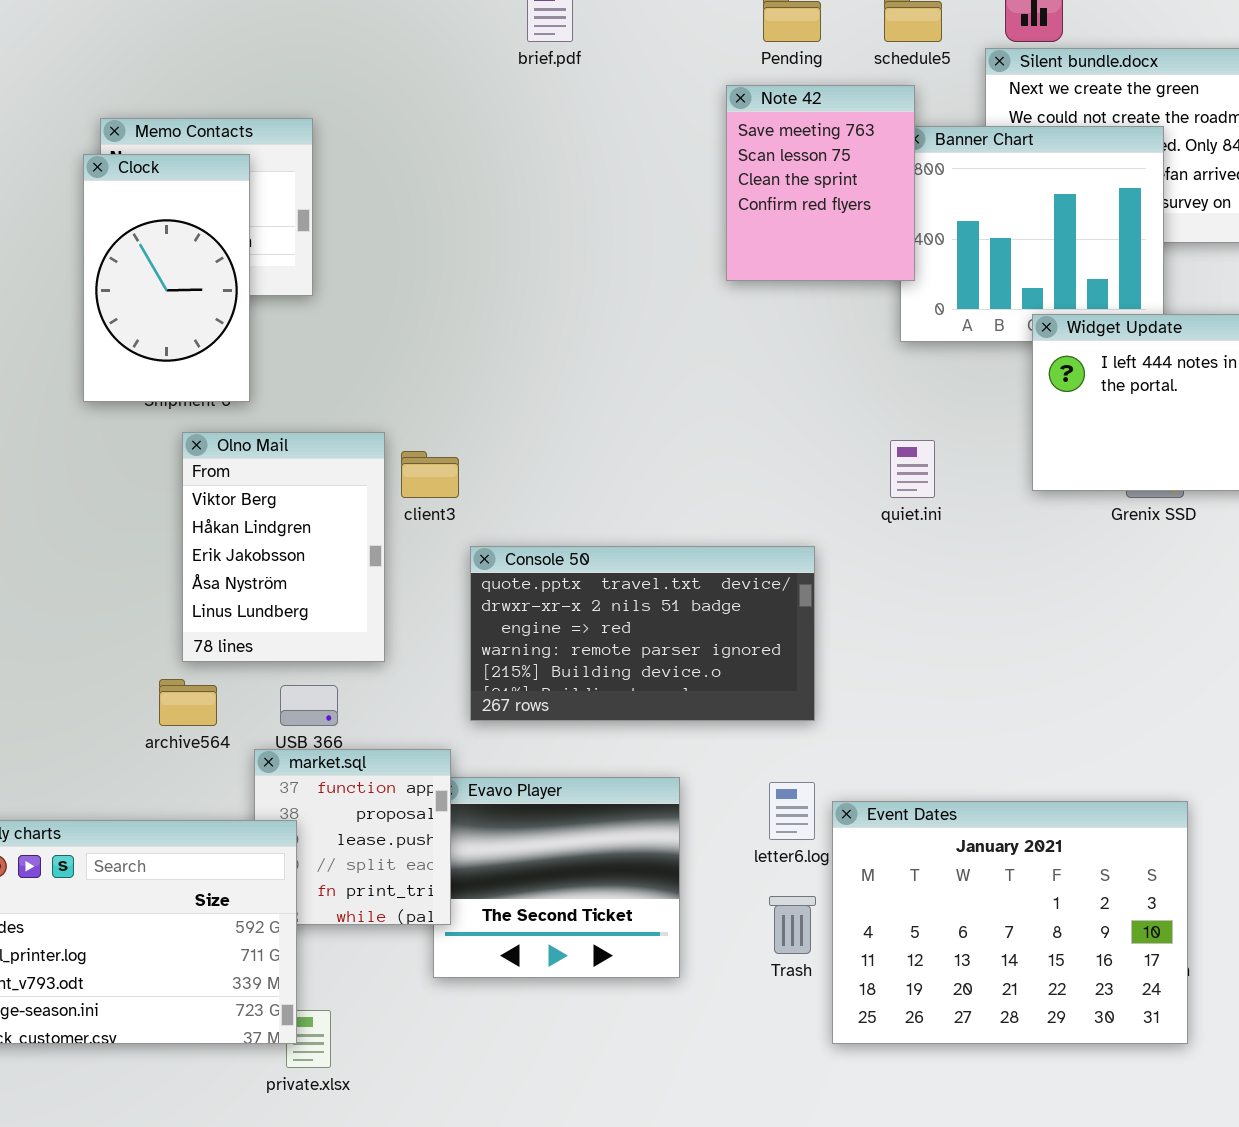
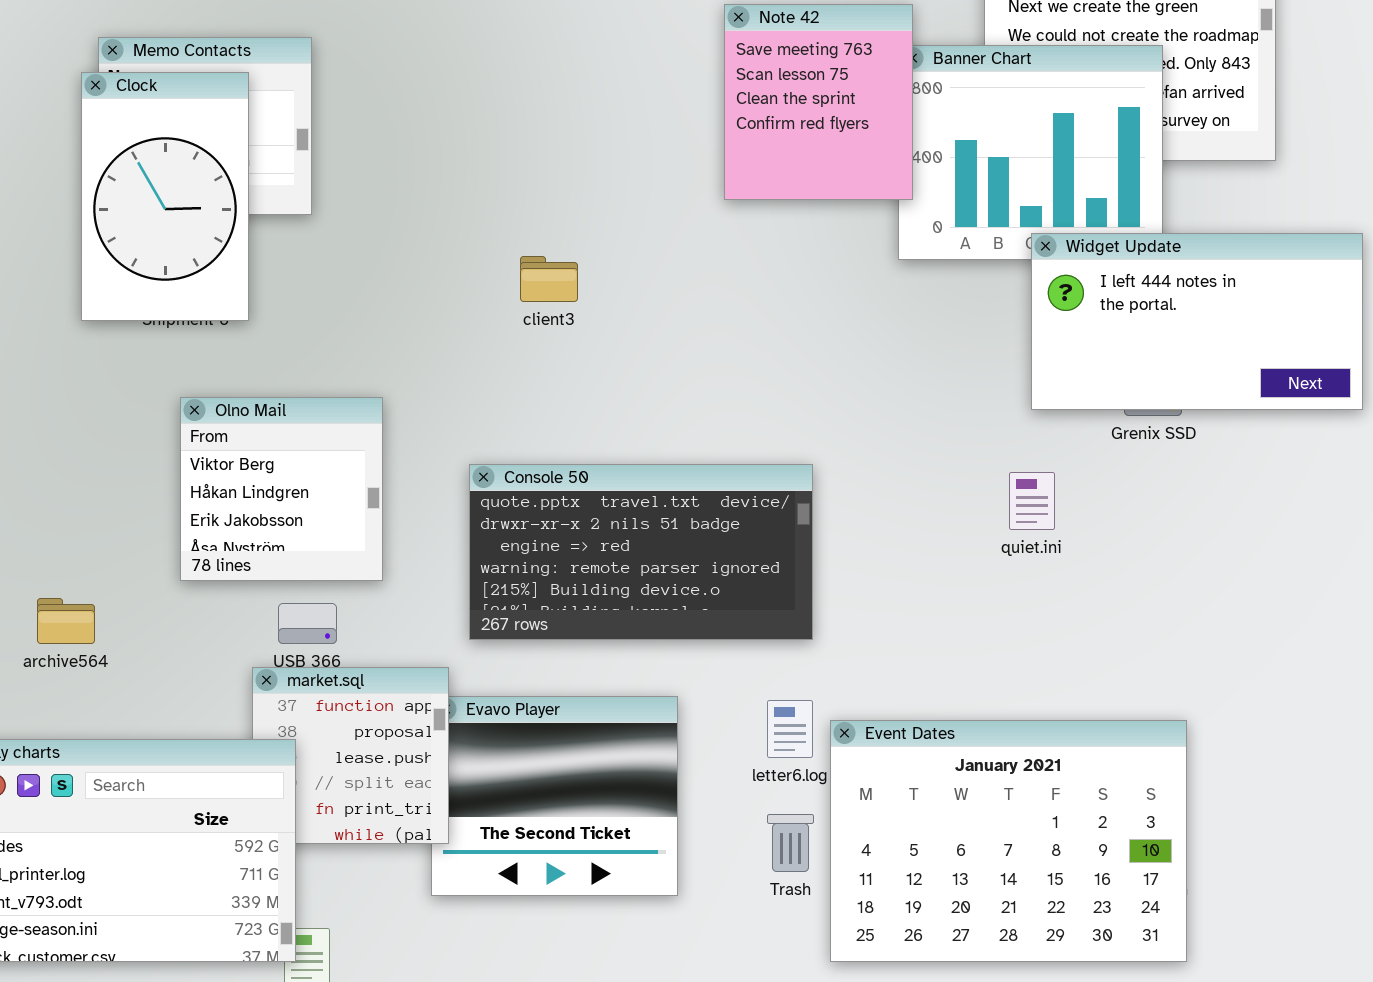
Olno Mail: [182,432,385,662] -> [180,397,383,581], resized
quiet.ini: [890,440,935,498] -> [1009,472,1055,530], moved
client3: [401,451,459,498] -> [520,256,578,302], moved
archive564: [159,679,217,726] -> [37,598,95,644], moved

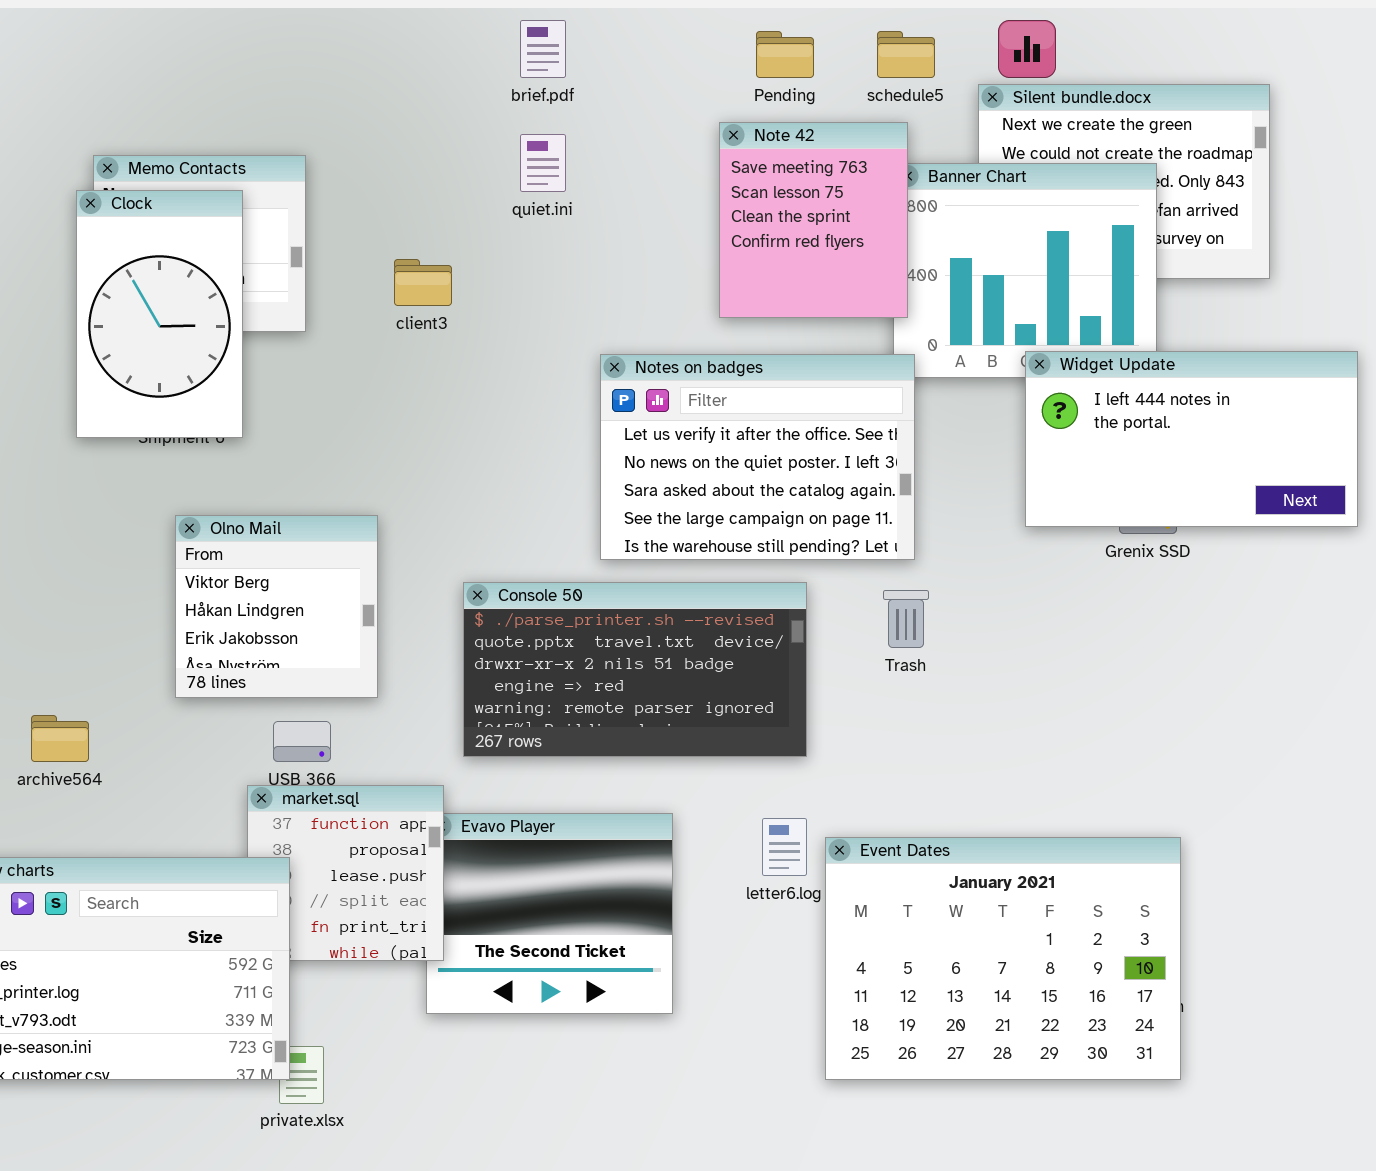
Notes on badges: none -> [600,354,915,560], opened
client3: [520,256,578,302] -> [394,259,452,306], moved
Console 50: [469,464,813,640] -> [463,582,807,757], scrolled up 1 row
quiet.ini: [1009,472,1055,530] -> [520,134,566,192], moved
Trash: [767,814,814,872] -> [883,590,929,648], moved

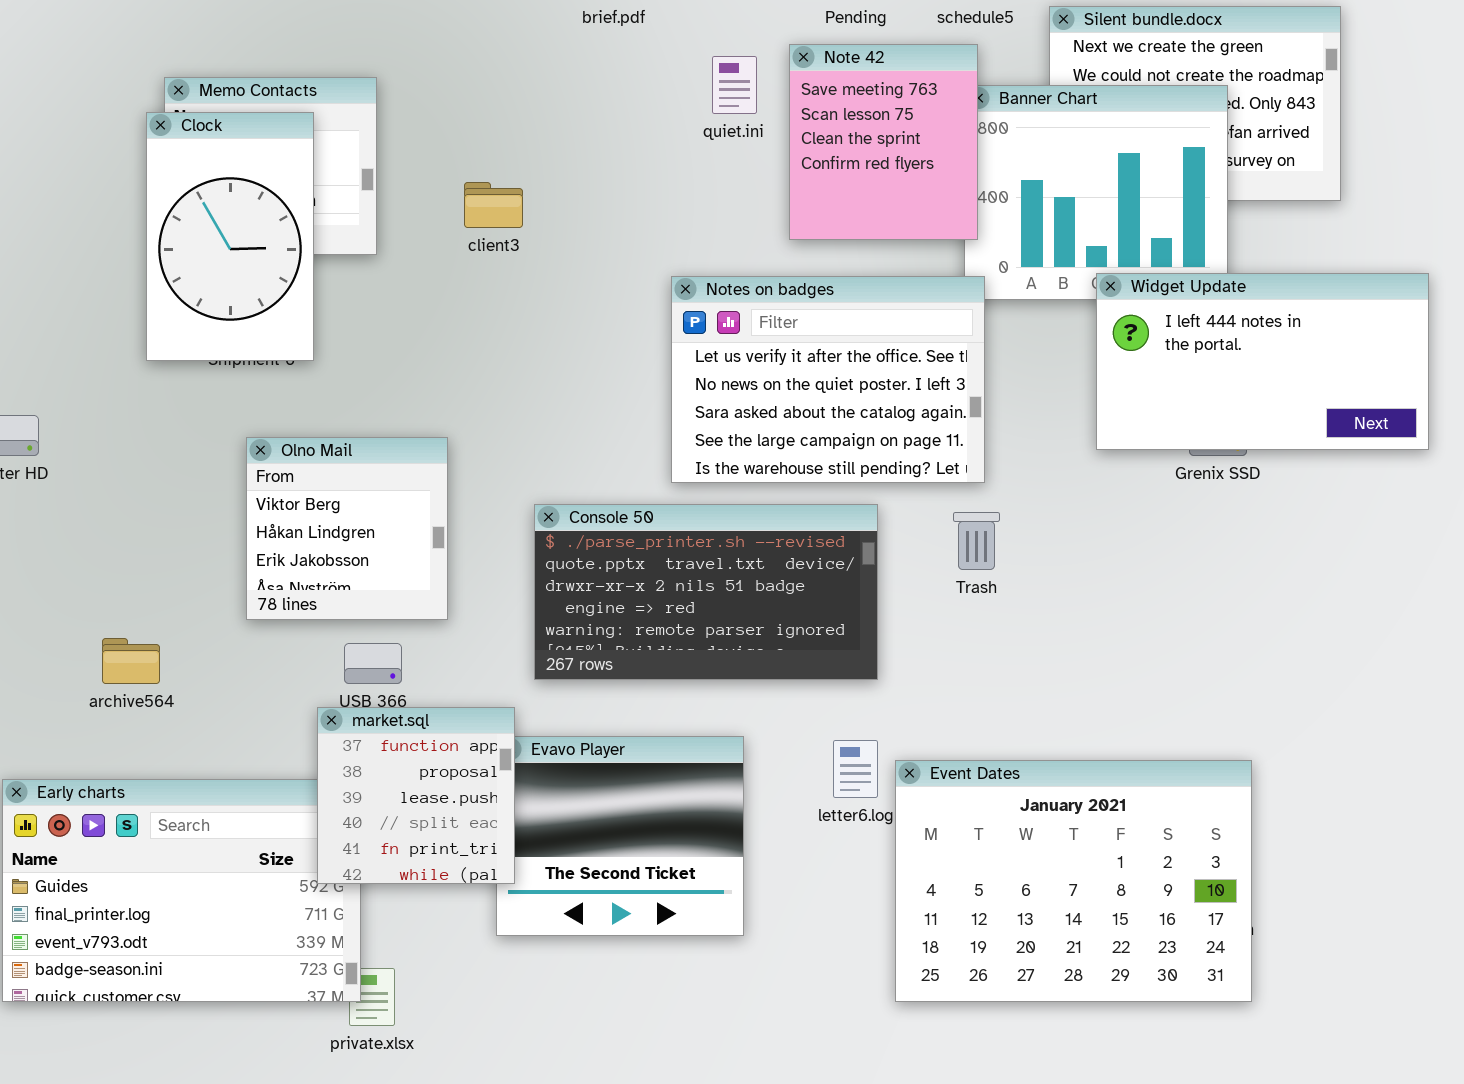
quiet.ini: [520,134,566,192] -> [712,56,757,114], moved
market.sql: [247,785,444,961] -> [317,707,515,884], raised

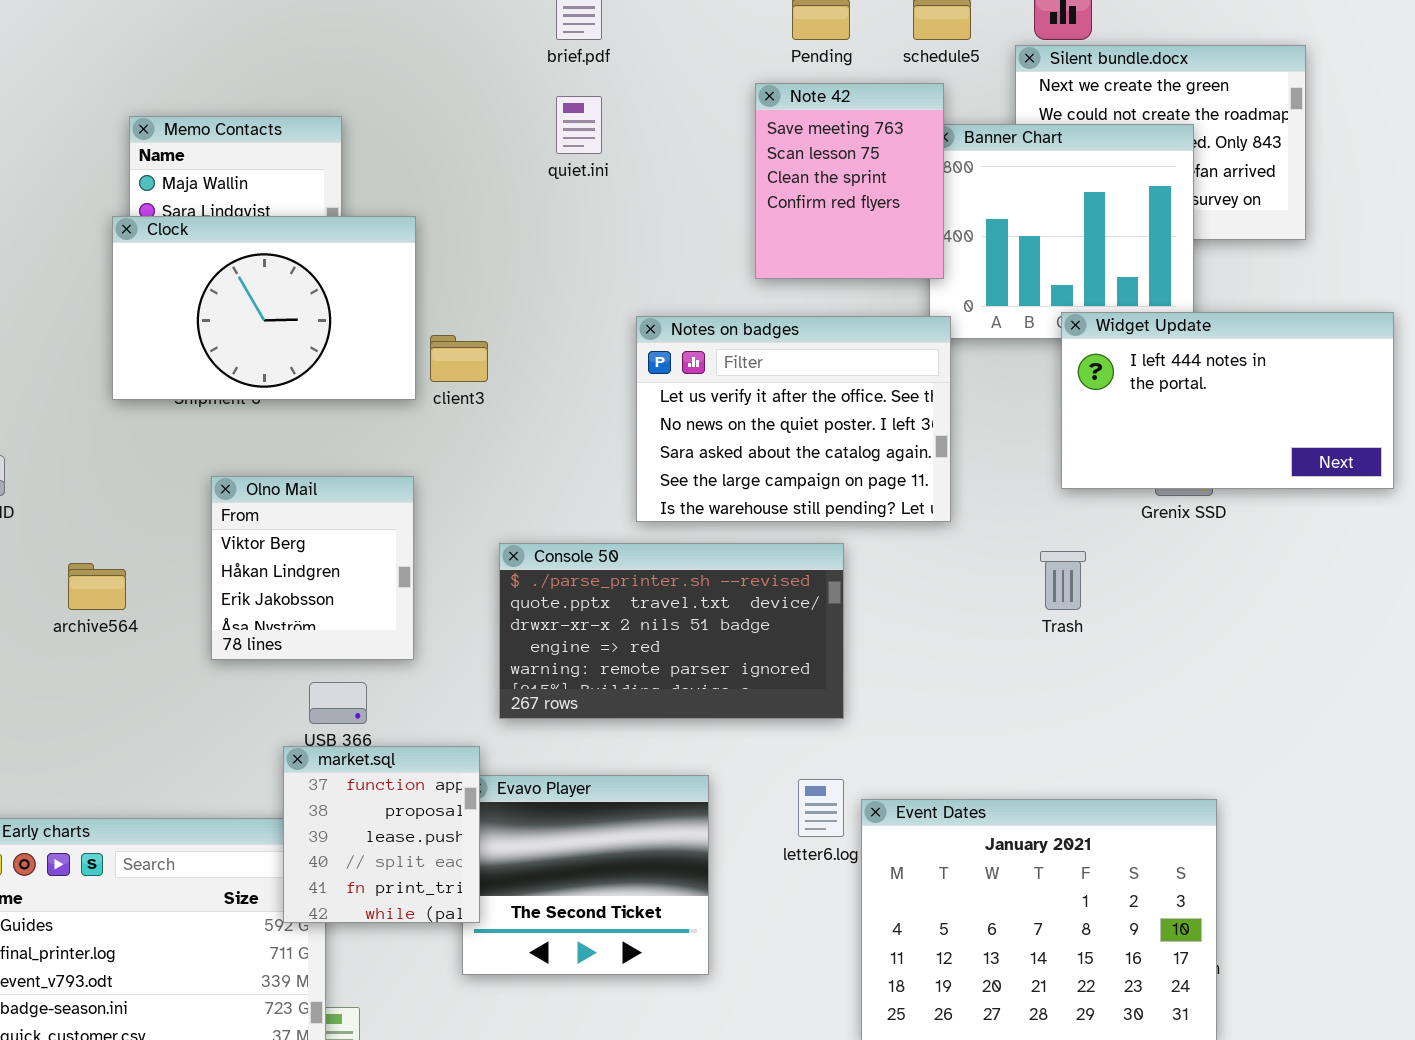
quiet.ini: [712,56,757,114] -> [556,96,602,154], moved
Clock: [146,112,314,361] -> [112,216,416,400], resized
client3: [464,182,523,228] -> [430,335,488,382], moved
Trash: [953,512,1000,570] -> [1040,551,1086,610], moved
archive564: [102,638,160,684] -> [68,563,126,610], moved

